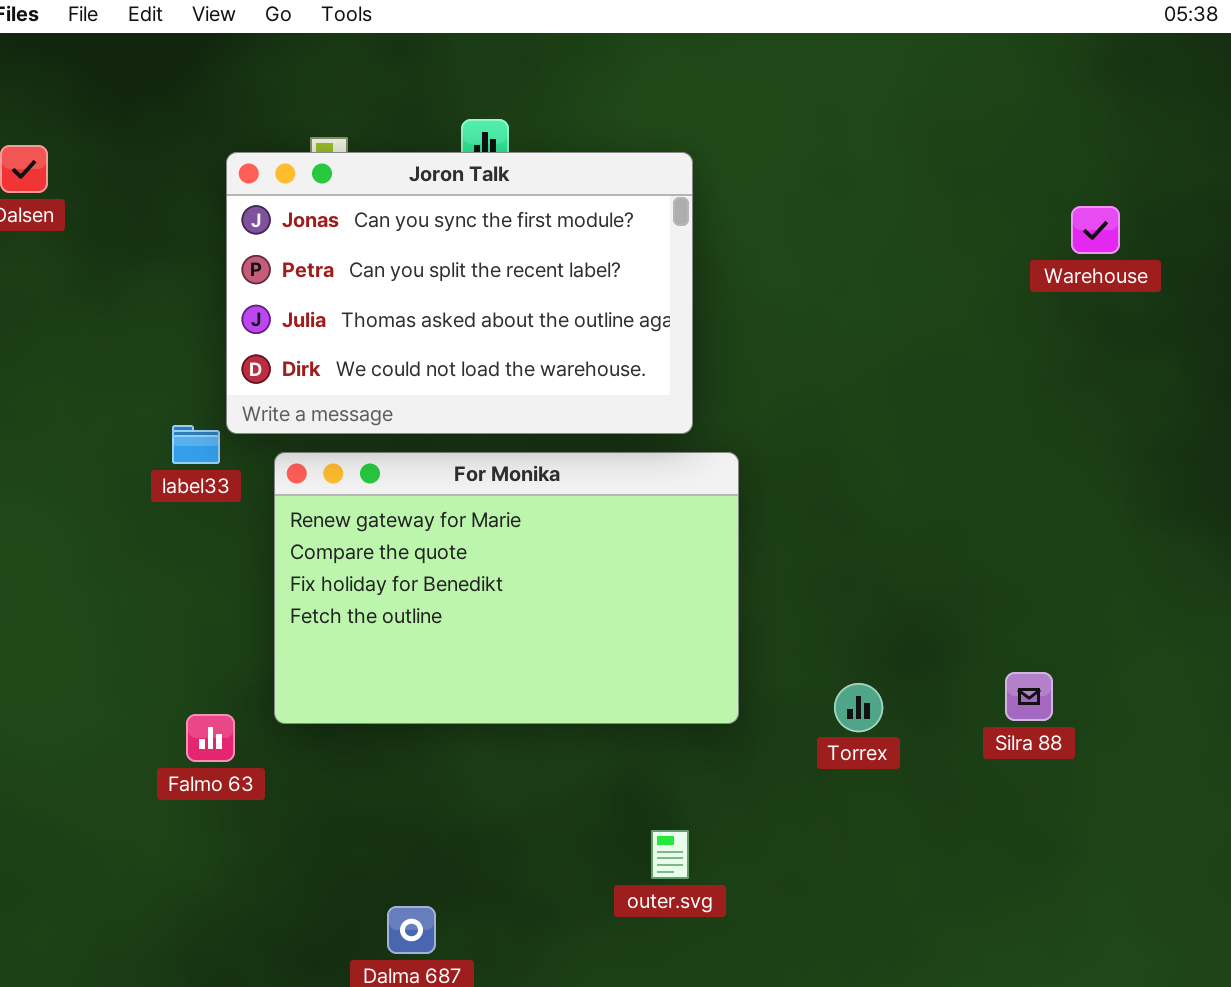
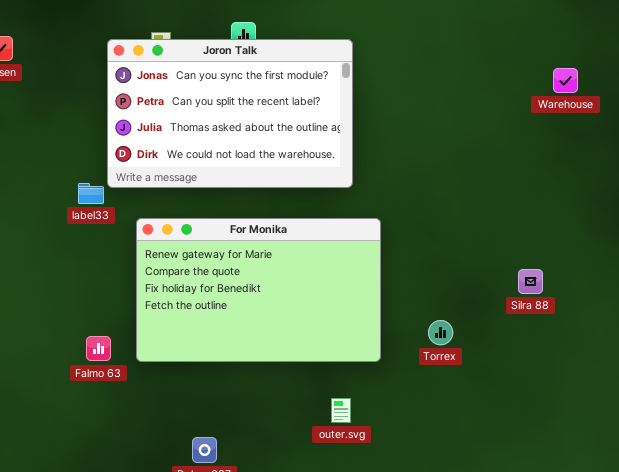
For Monika: [274,452,739,724] -> [136,218,381,362], moved
Silra 88: [1005,672,1053,721] -> [518,269,543,294], moved

